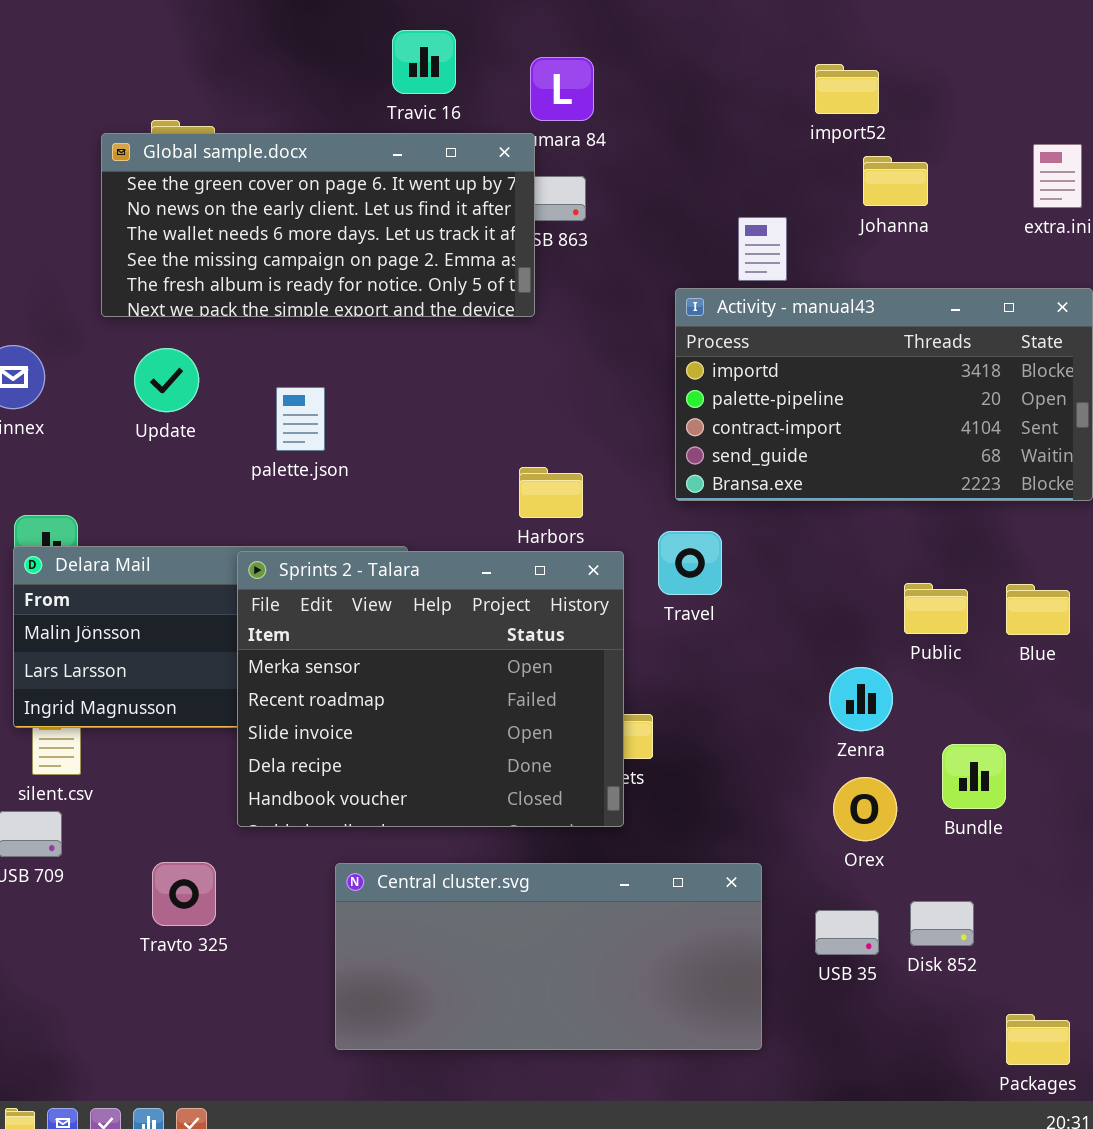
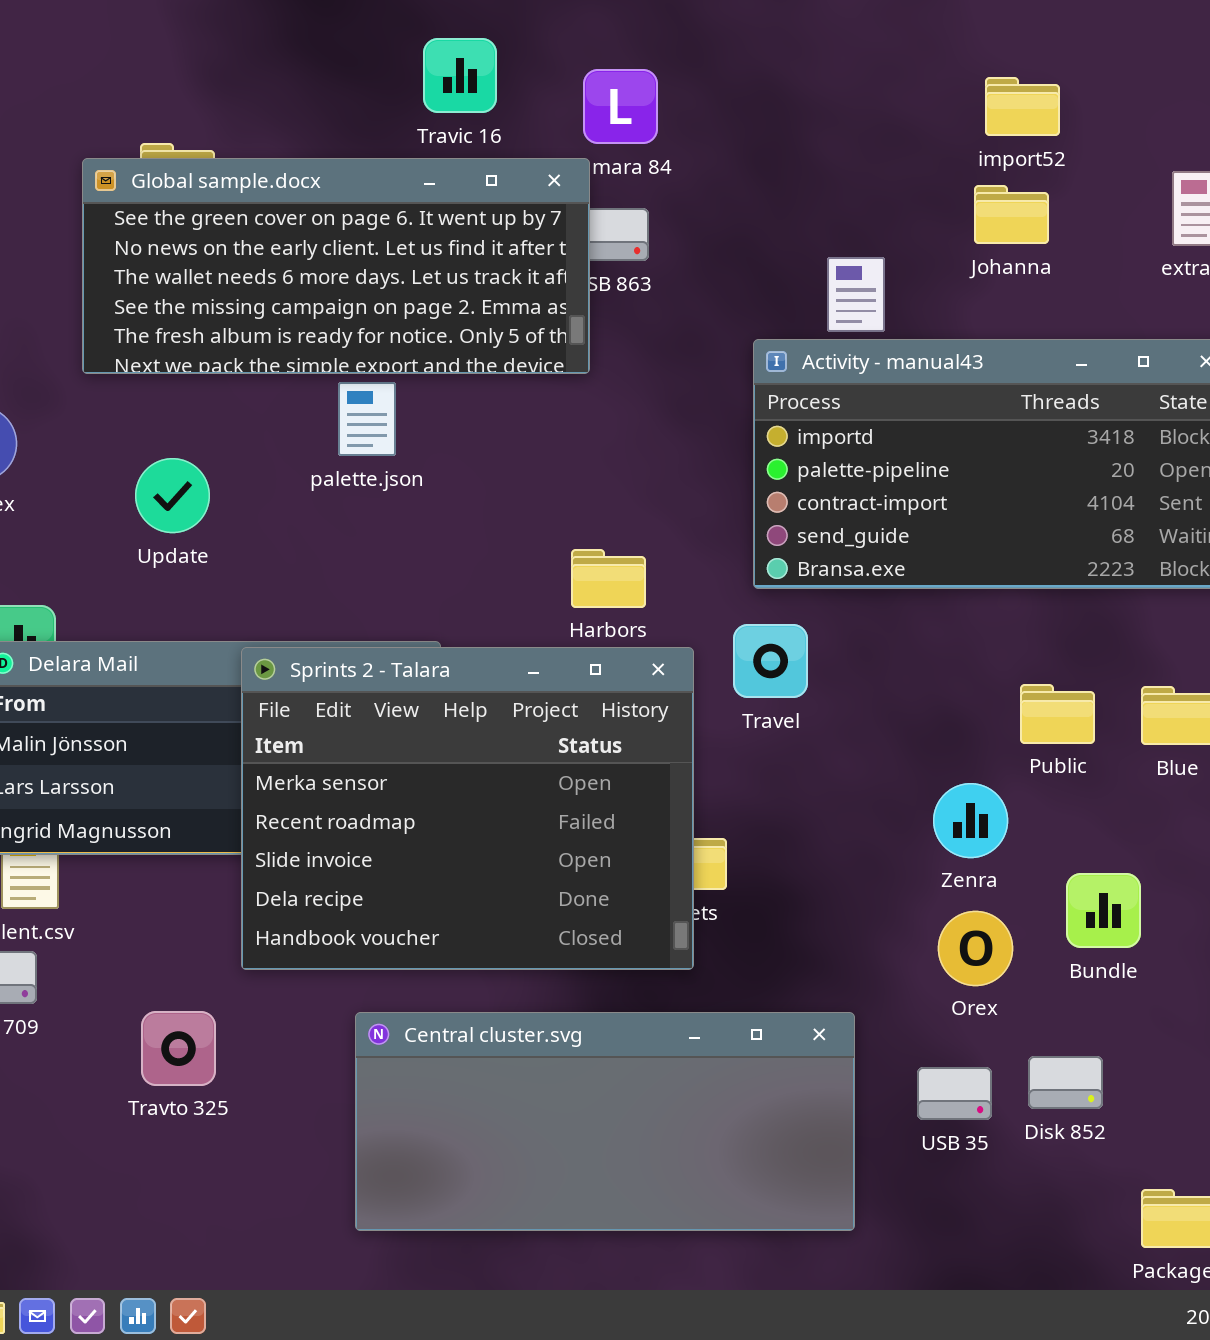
import52: [815,64,879,114] -> [985,77,1060,136], moved
Update: [134,348,199,412] -> [135,458,210,533], moved
palette.json: [276,387,325,451] -> [338,382,396,456], moved

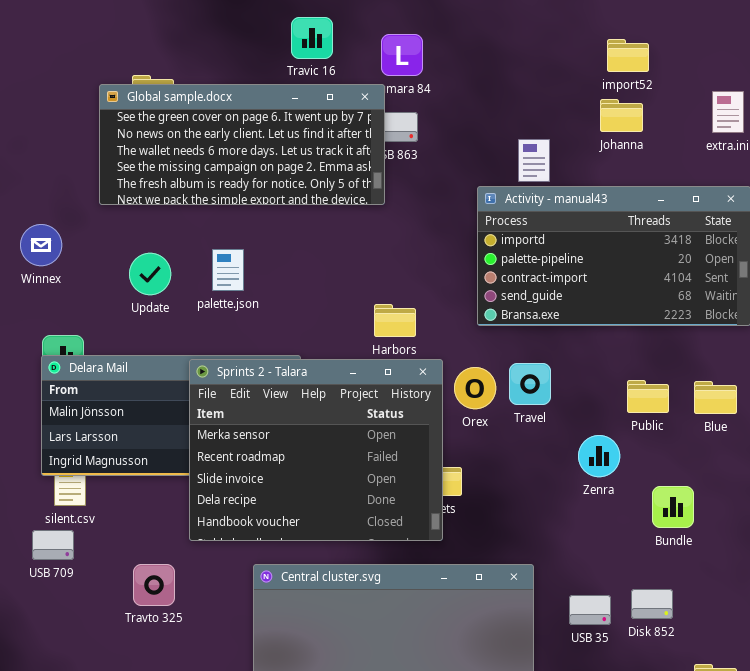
palette.json: [338,382,396,456] -> [212,249,244,291], moved
Travel: [733,624,808,698] -> [509,363,551,405], moved
Orex: [938,911,1013,986] -> [454,367,496,409], moved

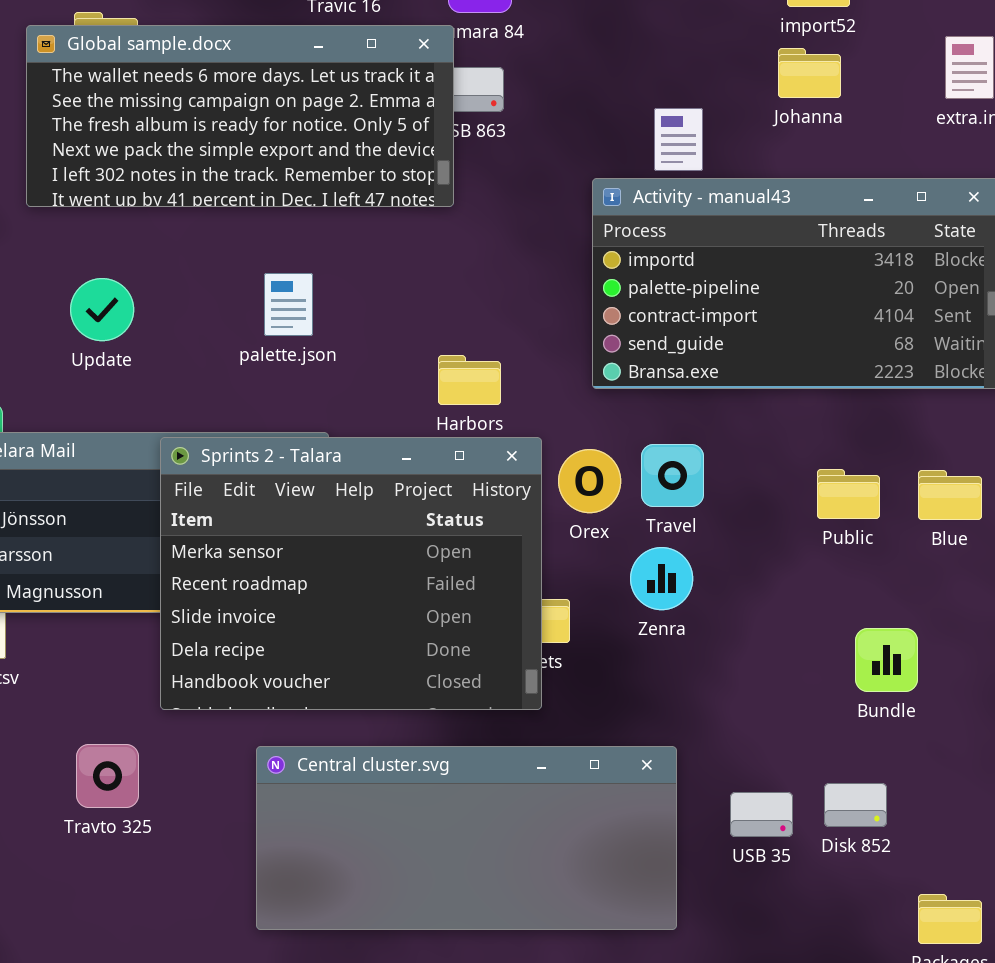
Global sample.docx: [99,84,385,205] -> [26,25,454,207], scrolled down 2 rows
palette.json: [212,249,244,291] -> [264,273,313,336], moved
Zenra: [578,435,620,477] -> [630,547,693,610], moved

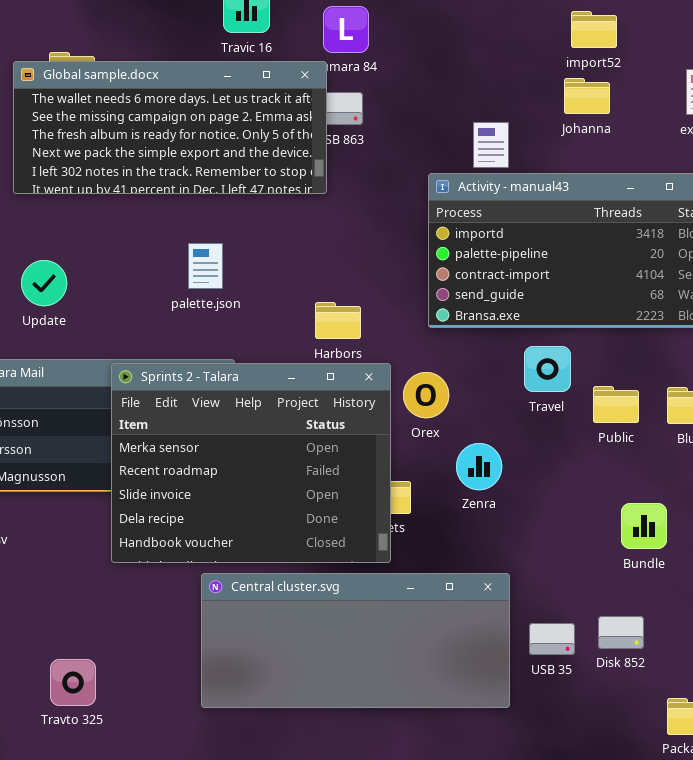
Update: [70,278,134,341] -> [21,260,67,306], moved
Travel: [641,444,704,507] -> [524,346,571,392], moved
Travto 325: [76,744,139,808] -> [50,659,96,706], moved
Central cluster.svg: [256,746,677,930] -> [201,573,510,708], moved

